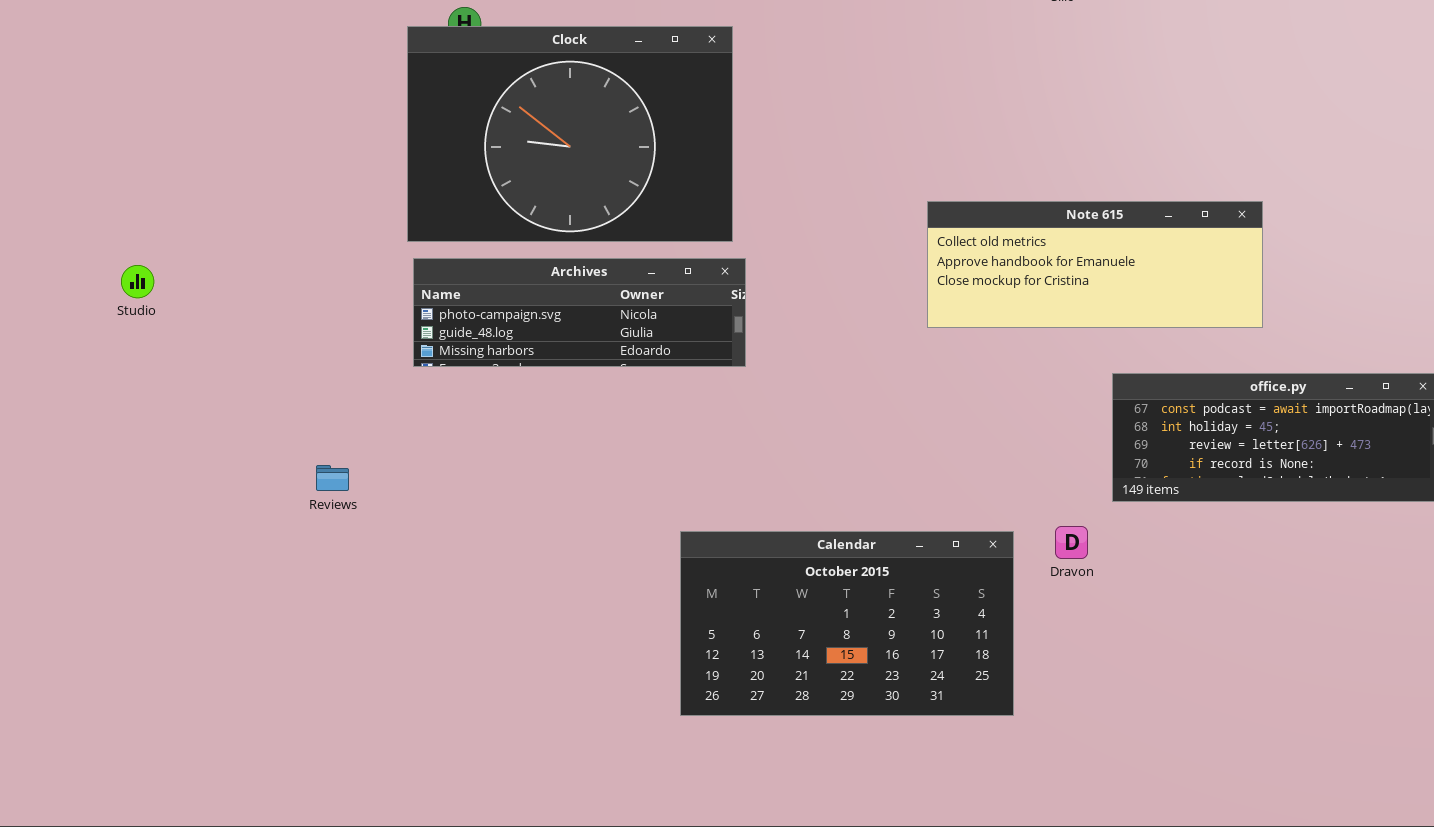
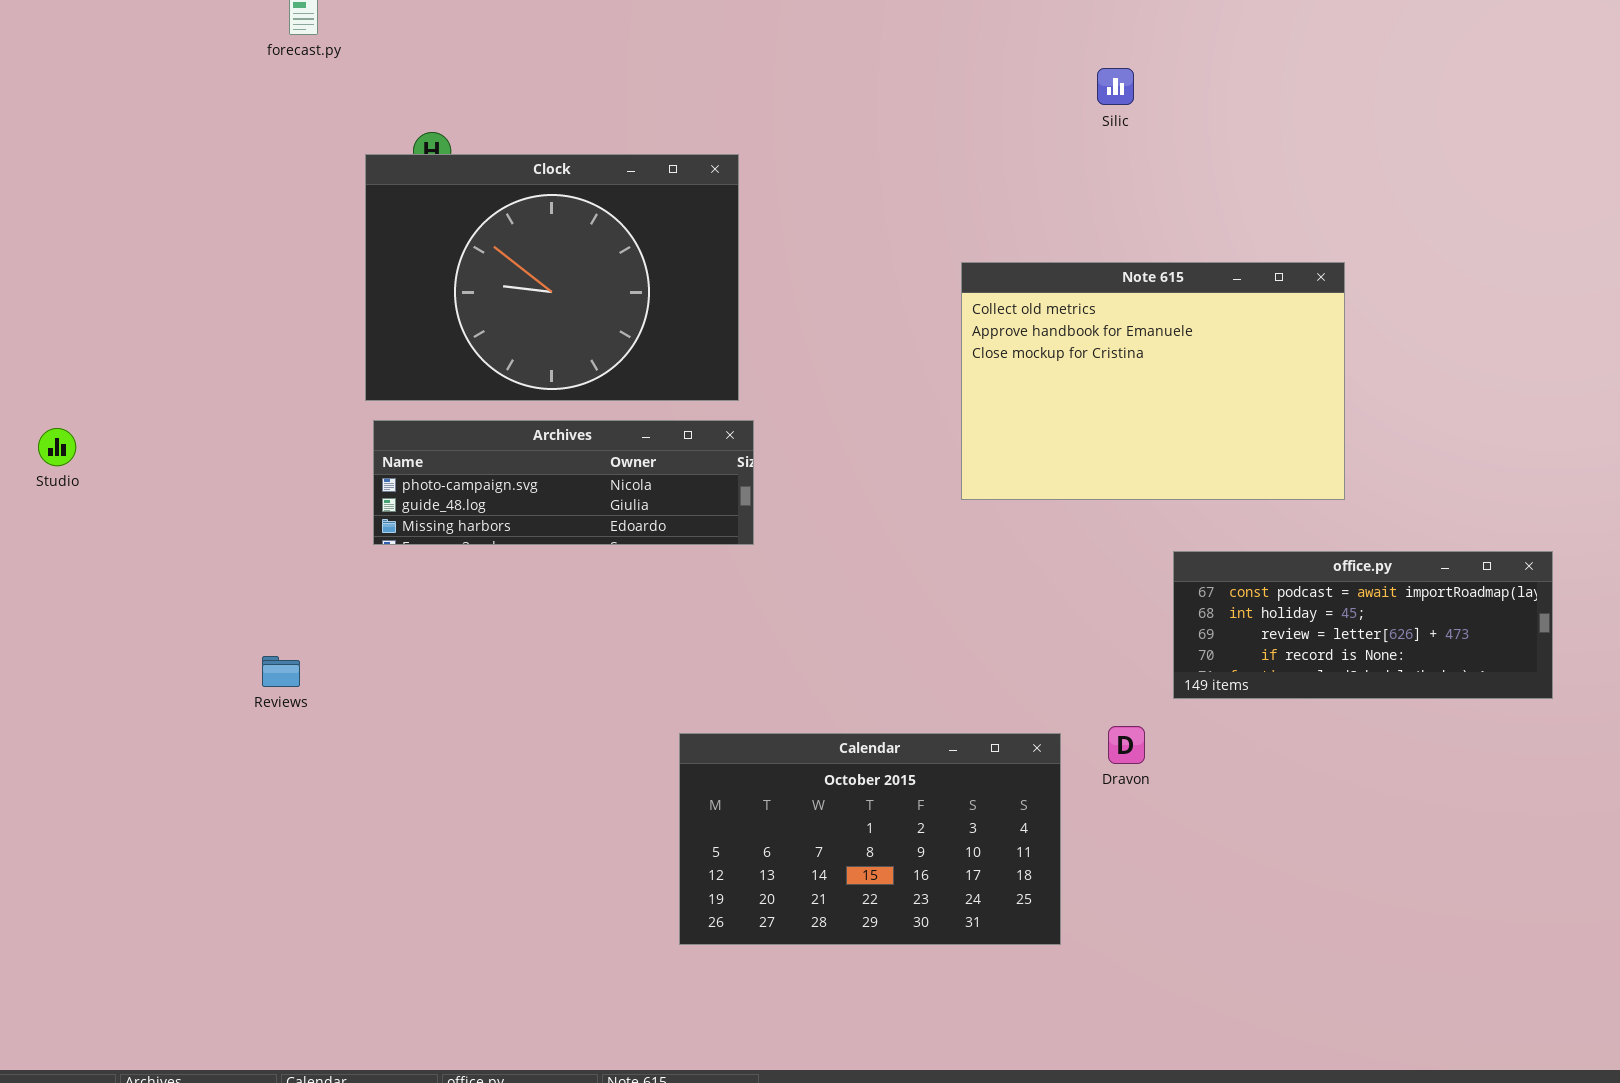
Note 615: [927,201,1263,328] -> [961,262,1345,500], resized

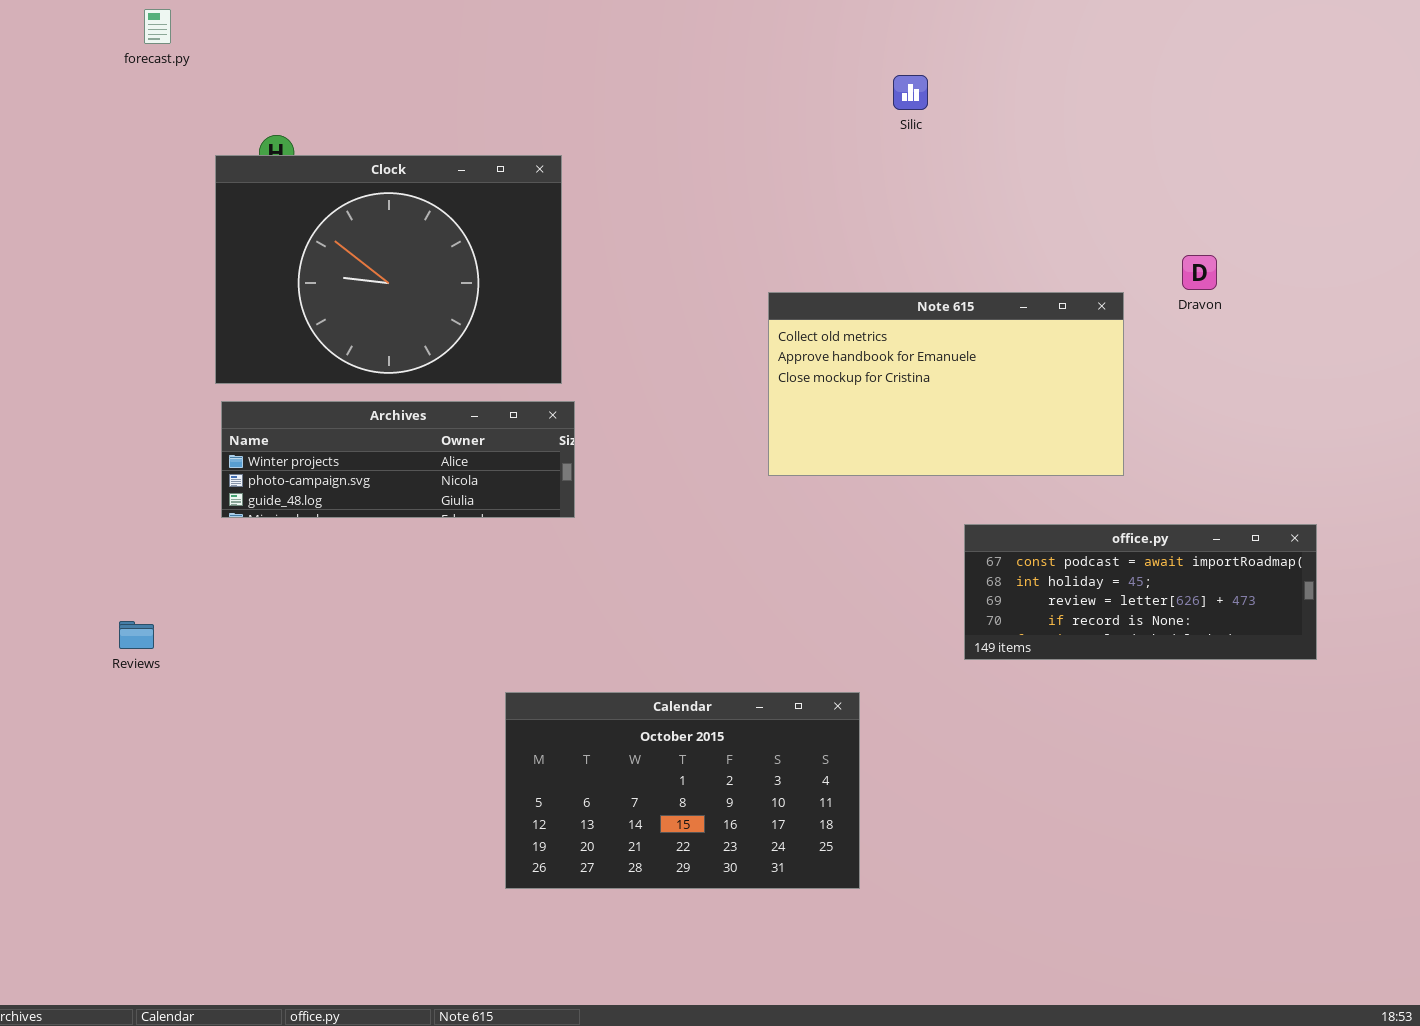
Note 615: [961,262,1345,500] -> [768,292,1124,476], resized
Archives: [373,420,754,545] -> [221,401,575,518], scrolled up 1 row
Dravon: [1108,726,1145,764] -> [1182,255,1217,290], moved

